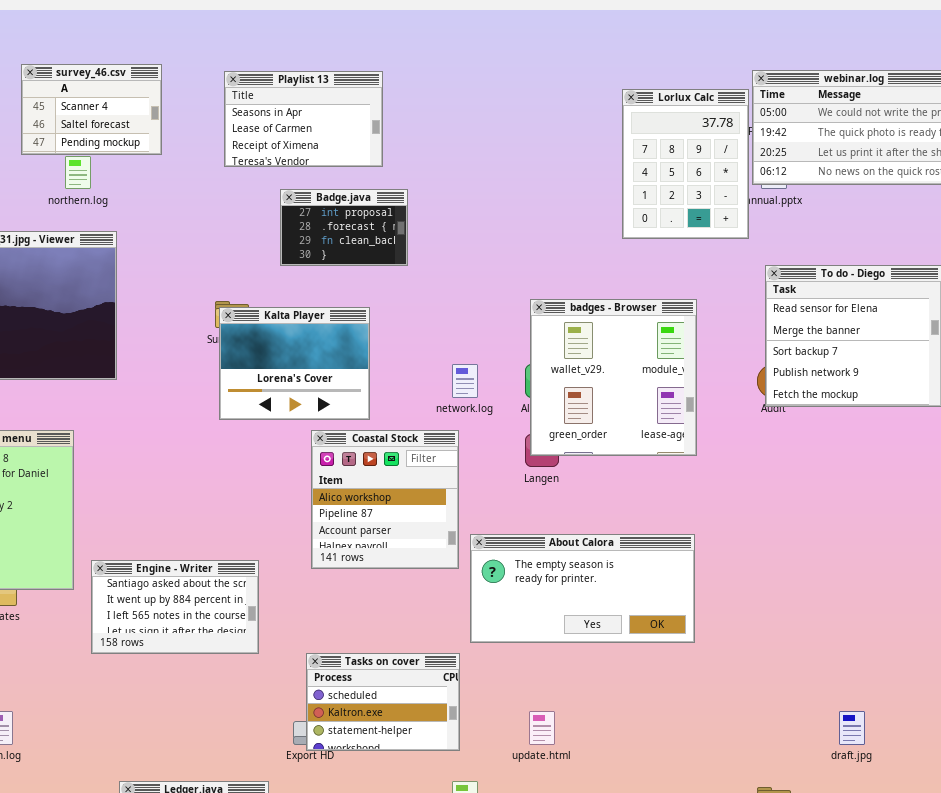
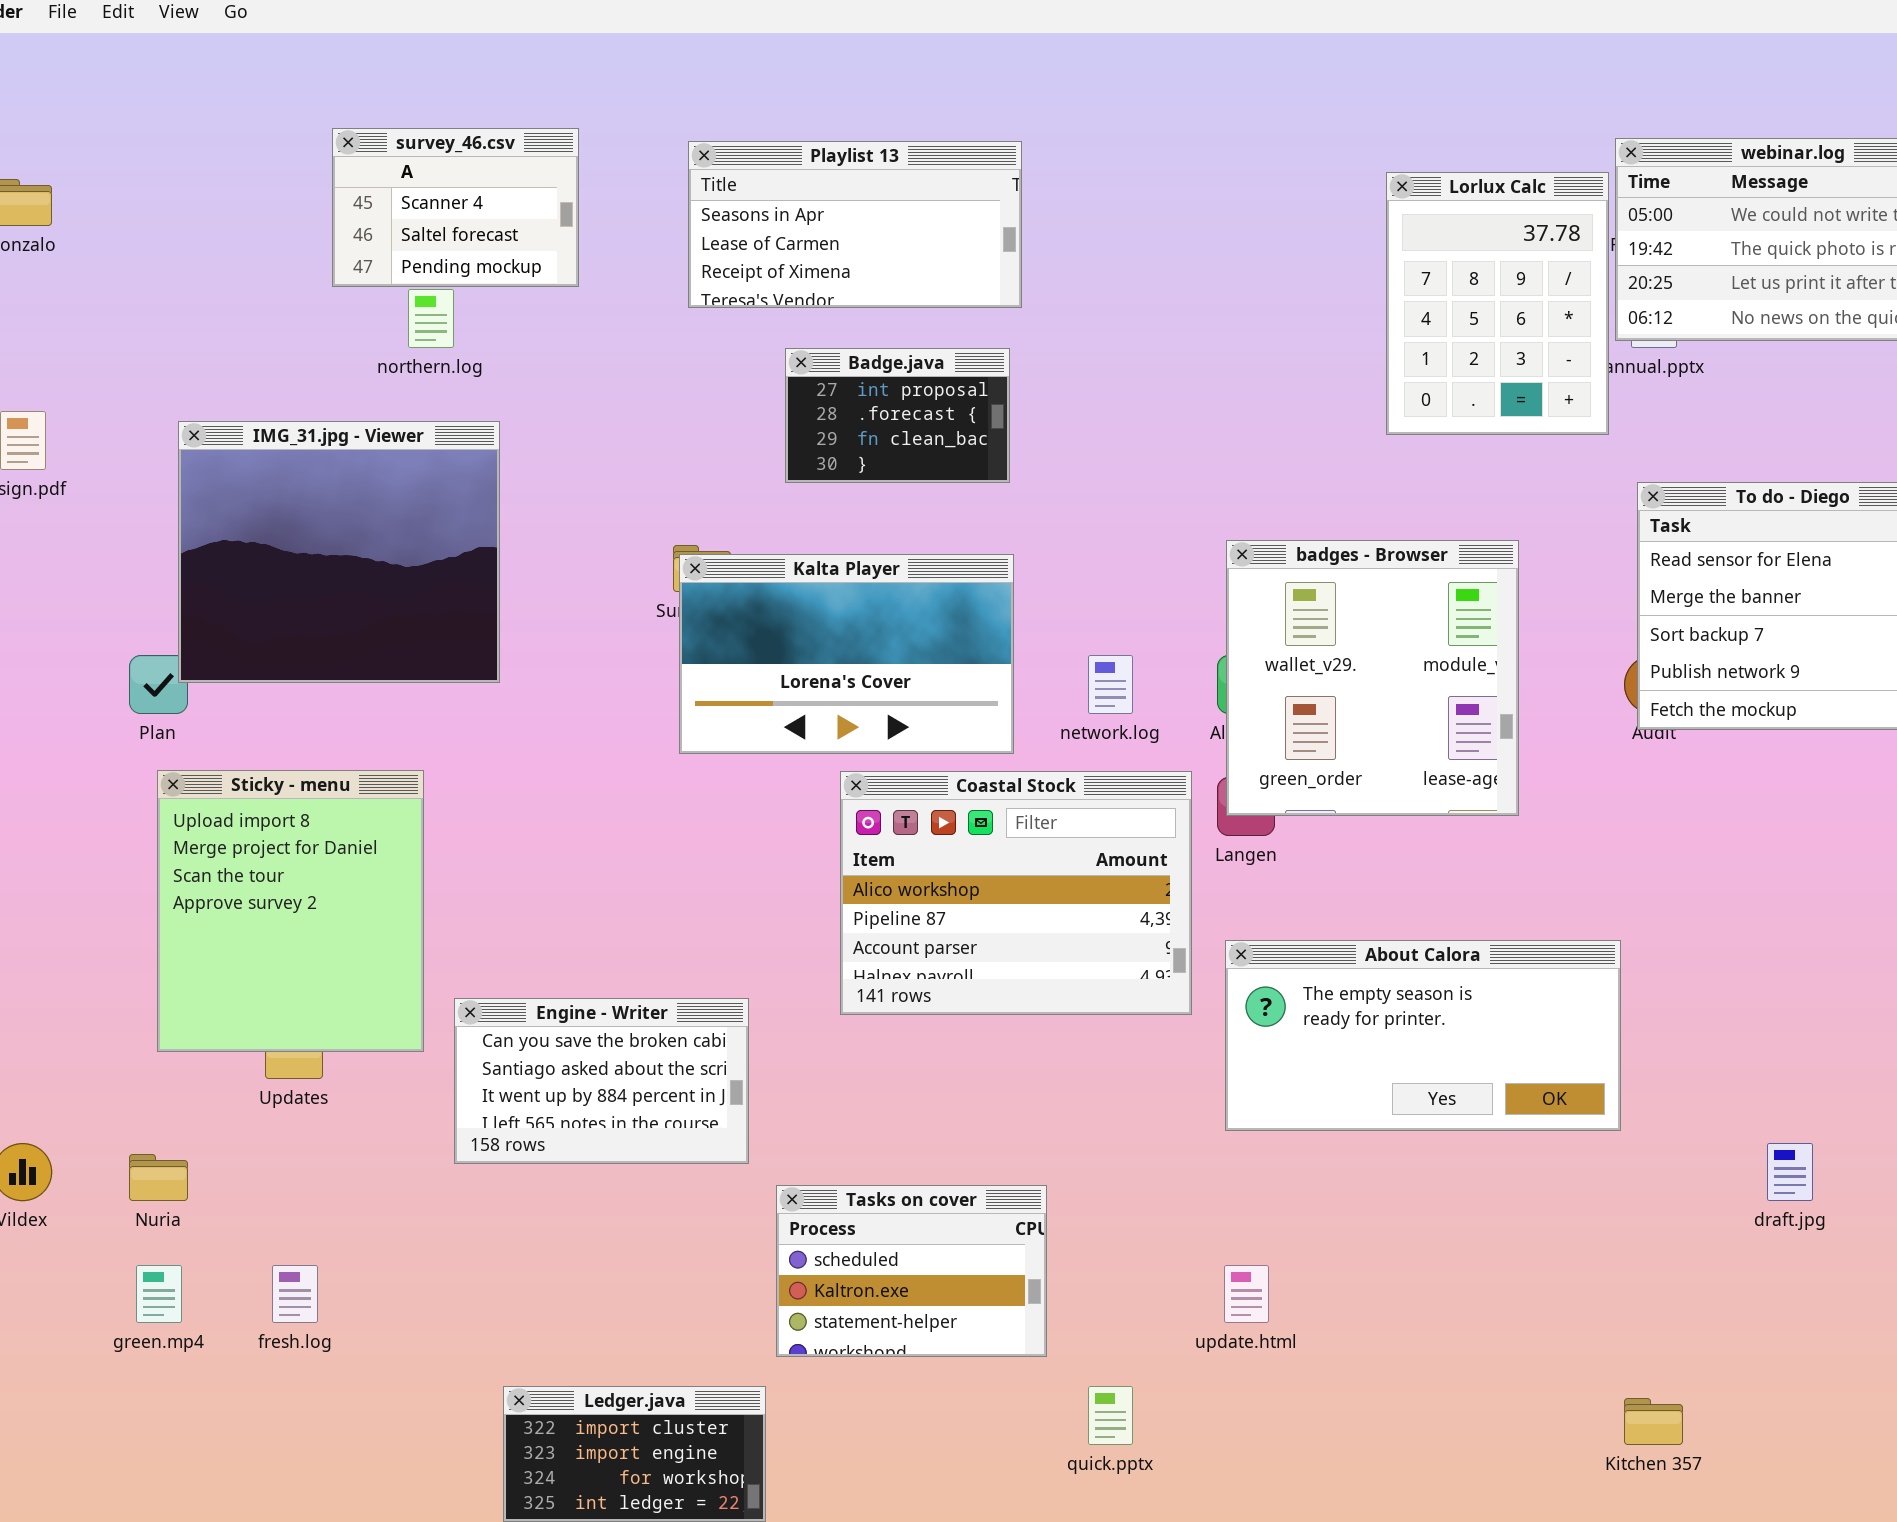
Playlist 13: [224,71,383,167] -> [688,141,1022,308], resized
Kalta Player: [219,307,370,420] -> [679,554,1014,754], resized
Coastal Stock: [311,430,459,569] -> [840,771,1192,1015], resized
About Calora: [470,534,695,643] -> [1225,940,1621,1131], moved
Engine - Writer: [91,560,259,654] -> [454,998,749,1164], scrolled up 1 row
Tasks on cover: [306,653,460,751] -> [776,1185,1047,1357], moved
draft.jpg: [839,711,865,745] -> [1767,1143,1813,1201], moved

